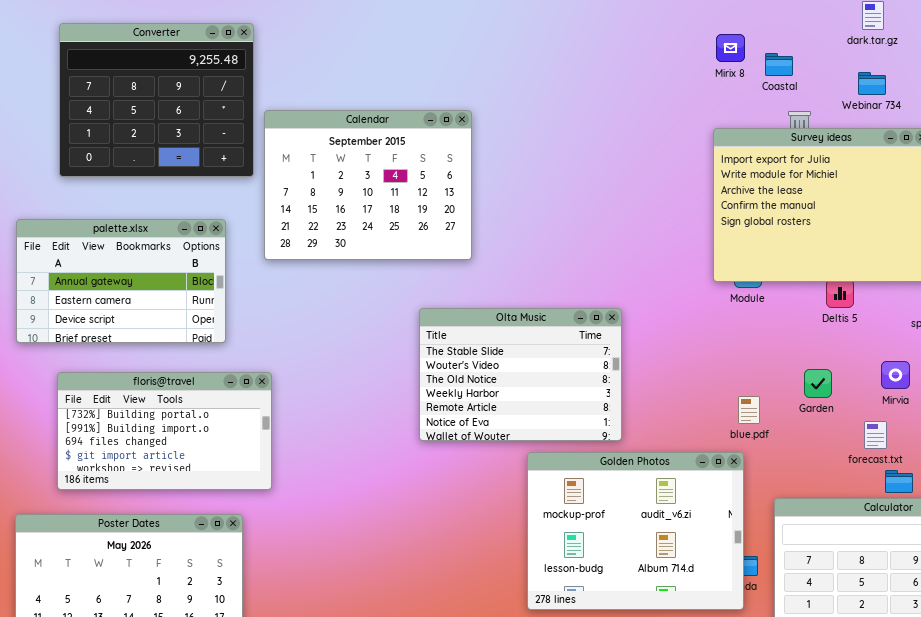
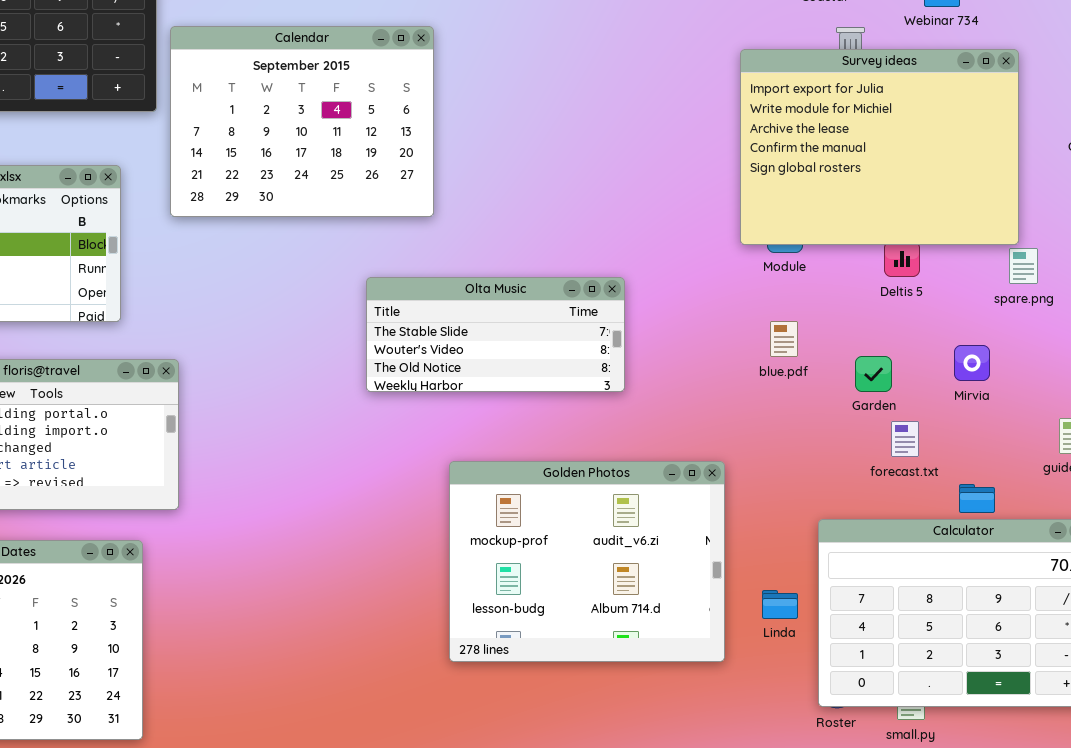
Olta Music: [419,308,622,441] -> [366,277,625,392], resized
blue.pdf: [738,396,760,424] -> [770,321,798,357], moved
forecast.txt: [864,421,887,449] -> [891,421,919,457], moved
Golden Photos: [527,452,744,610] -> [449,461,725,662], moved

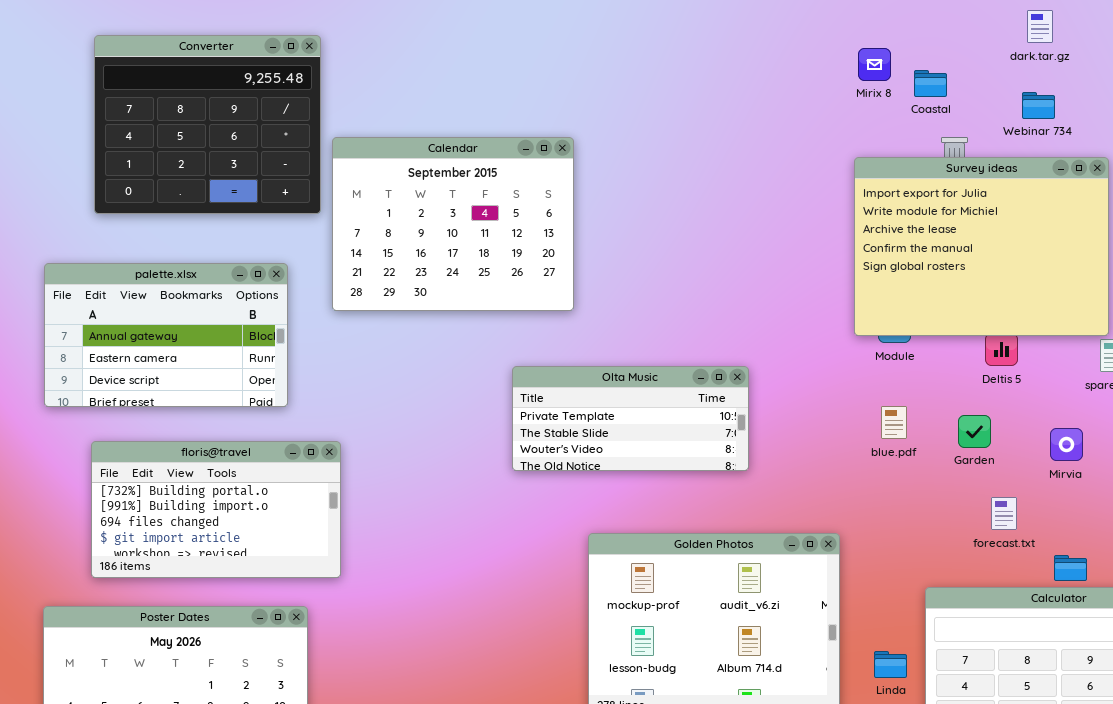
Olta Music: [366,277,625,392] -> [512,366,749,471], scrolled up 1 row
Garden: [855,356,892,392] -> [958,415,991,448], moved

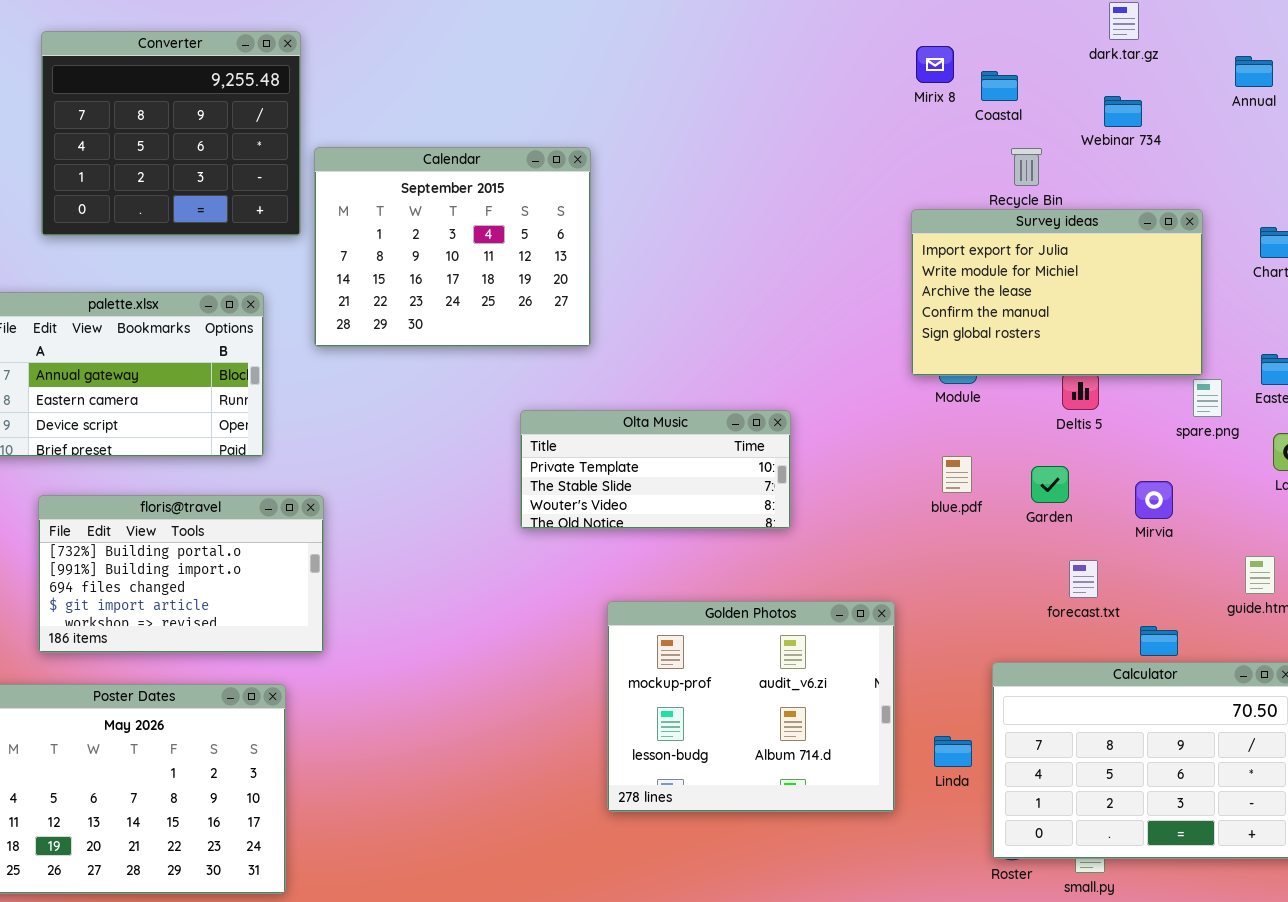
Survey ideas: [854,157,1109,336] -> [911,209,1203,376], resized

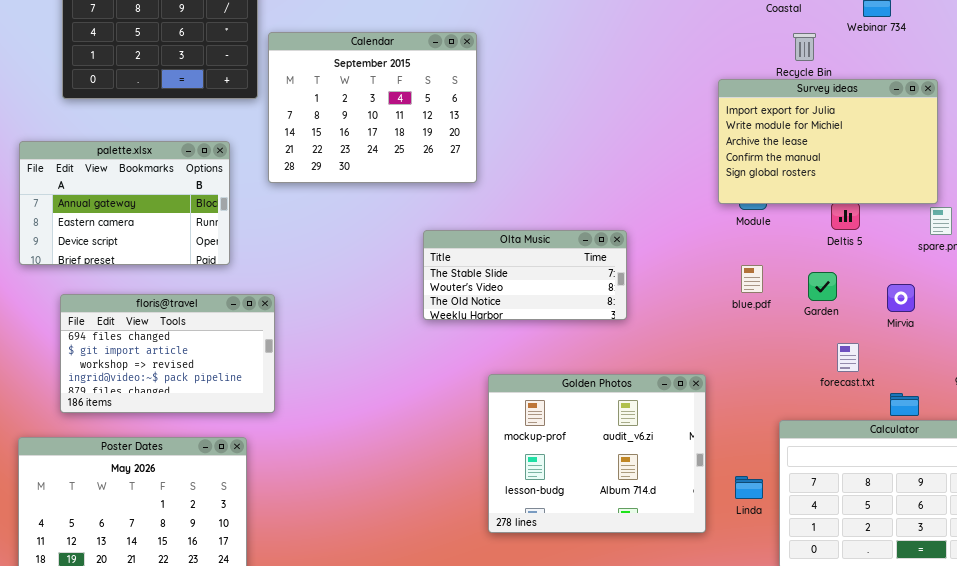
Olta Music: [520,410,791,529] -> [423,230,627,320], scrolled down 1 row
floris@travel: [38,495,324,653] -> [60,294,275,413], scrolled down 2 rows

